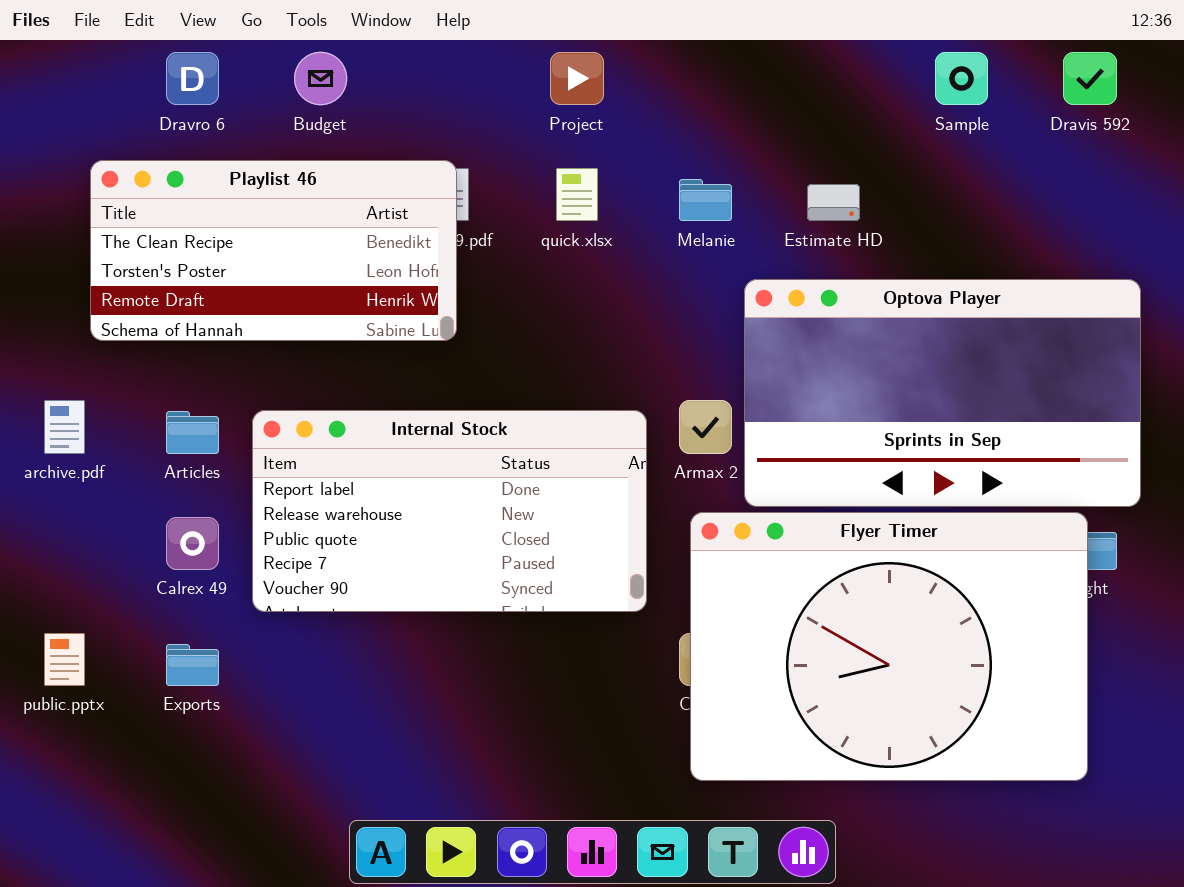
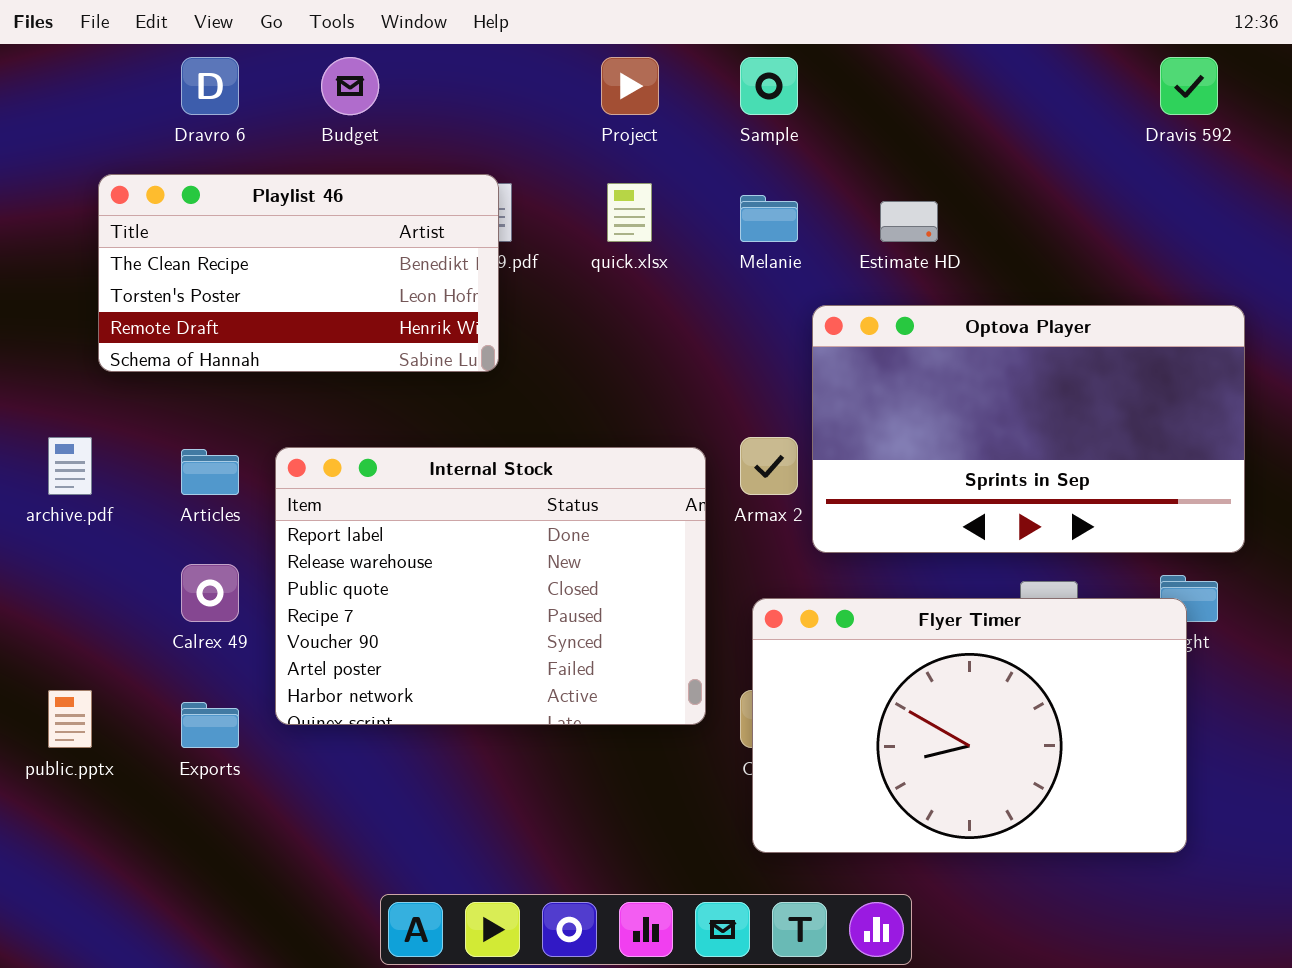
Sample: [935,52,988,105] -> [740,57,798,115], moved
Internal Stock: [252,410,647,612] -> [275,447,706,725], resized
Flyer Timer: [690,512,1088,781] -> [752,598,1187,853], resized

